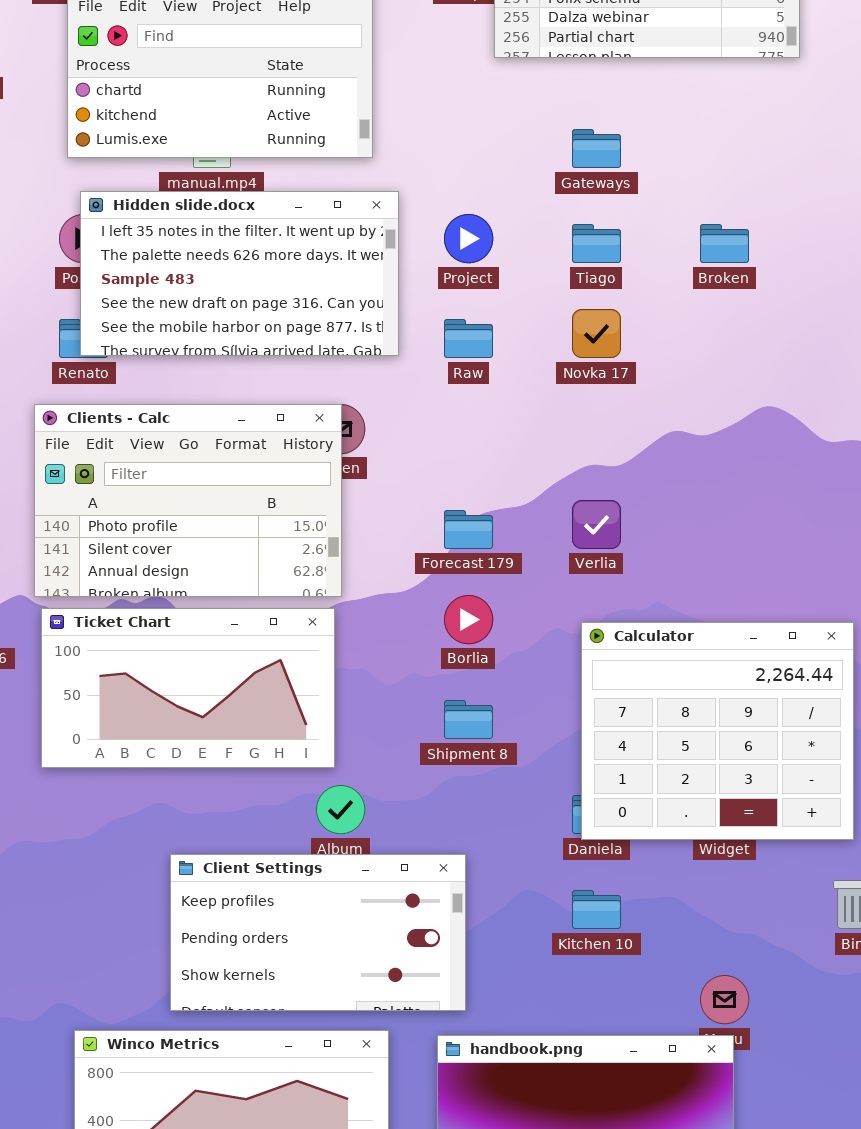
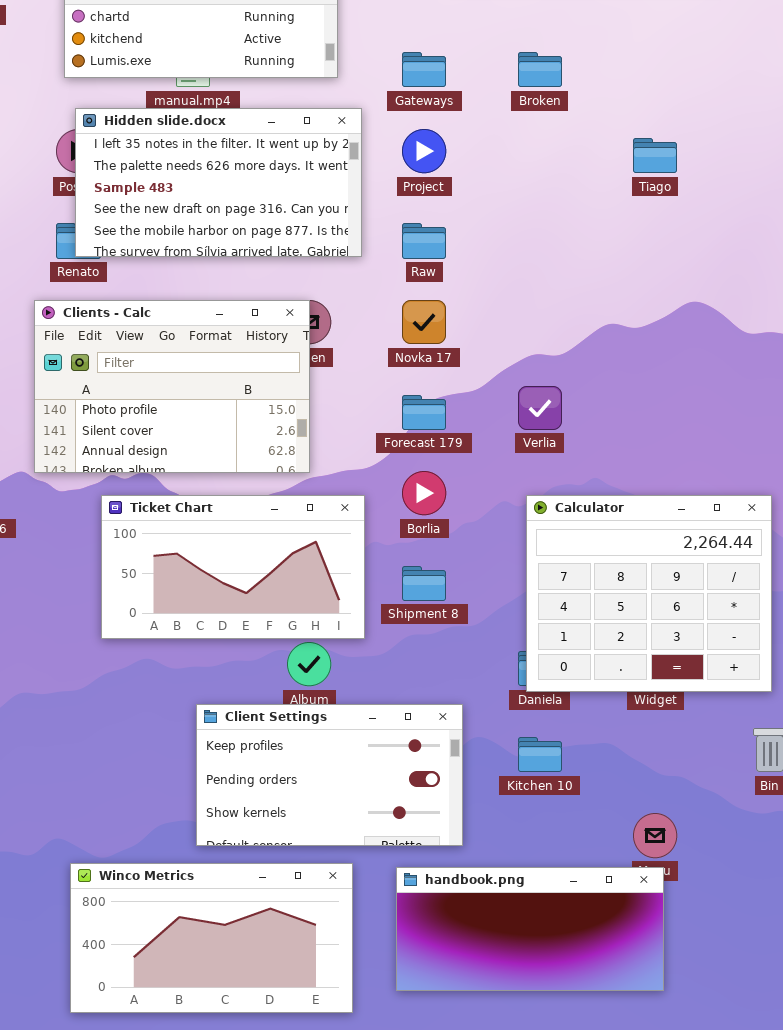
Gateways: [572,129,621,168] -> [402,52,446,87], moved
Tiago: [572,224,621,263] -> [633,138,677,173], moved
Broken: [700,224,749,263] -> [518,52,562,87], moved
Novka 17: [572,309,621,358] -> [402,300,446,344], moved
Ticket Chart: [41,608,335,768] -> [101,495,365,639], moved
Client Settings: [170,854,466,1011] -> [196,704,463,846], moved

